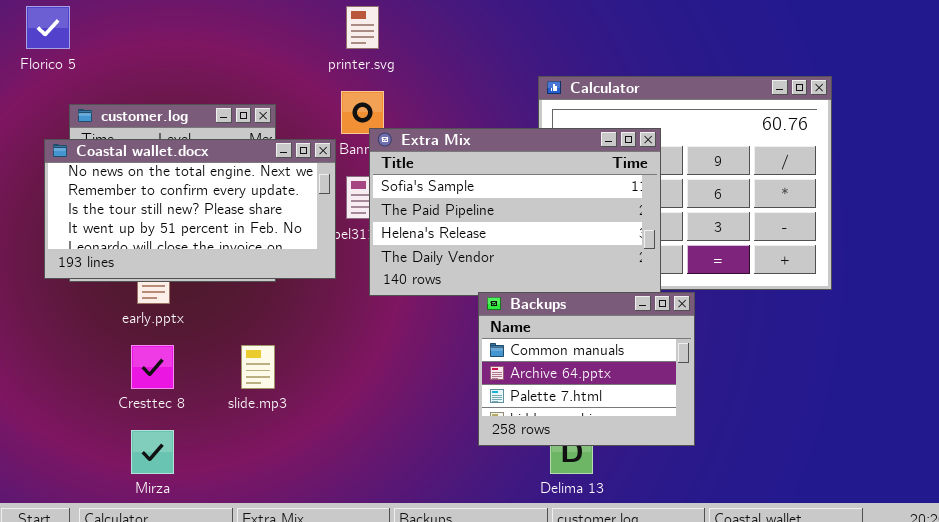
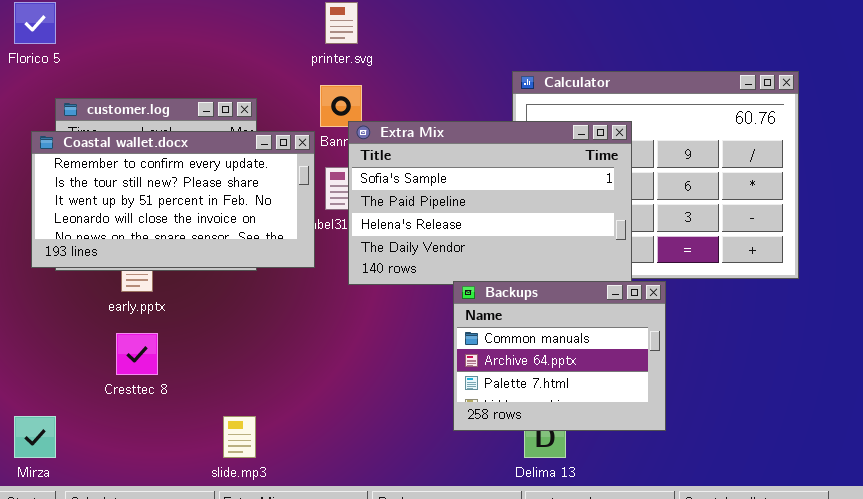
Coastal wallet.docx: [44,139,336,279] -> [31,131,315,268], scrolled down 1 row
slide.mp3: [241,345,275,389] -> [223,416,256,458], moved
Mirza: [131,430,174,474] -> [14,416,56,458], moved

